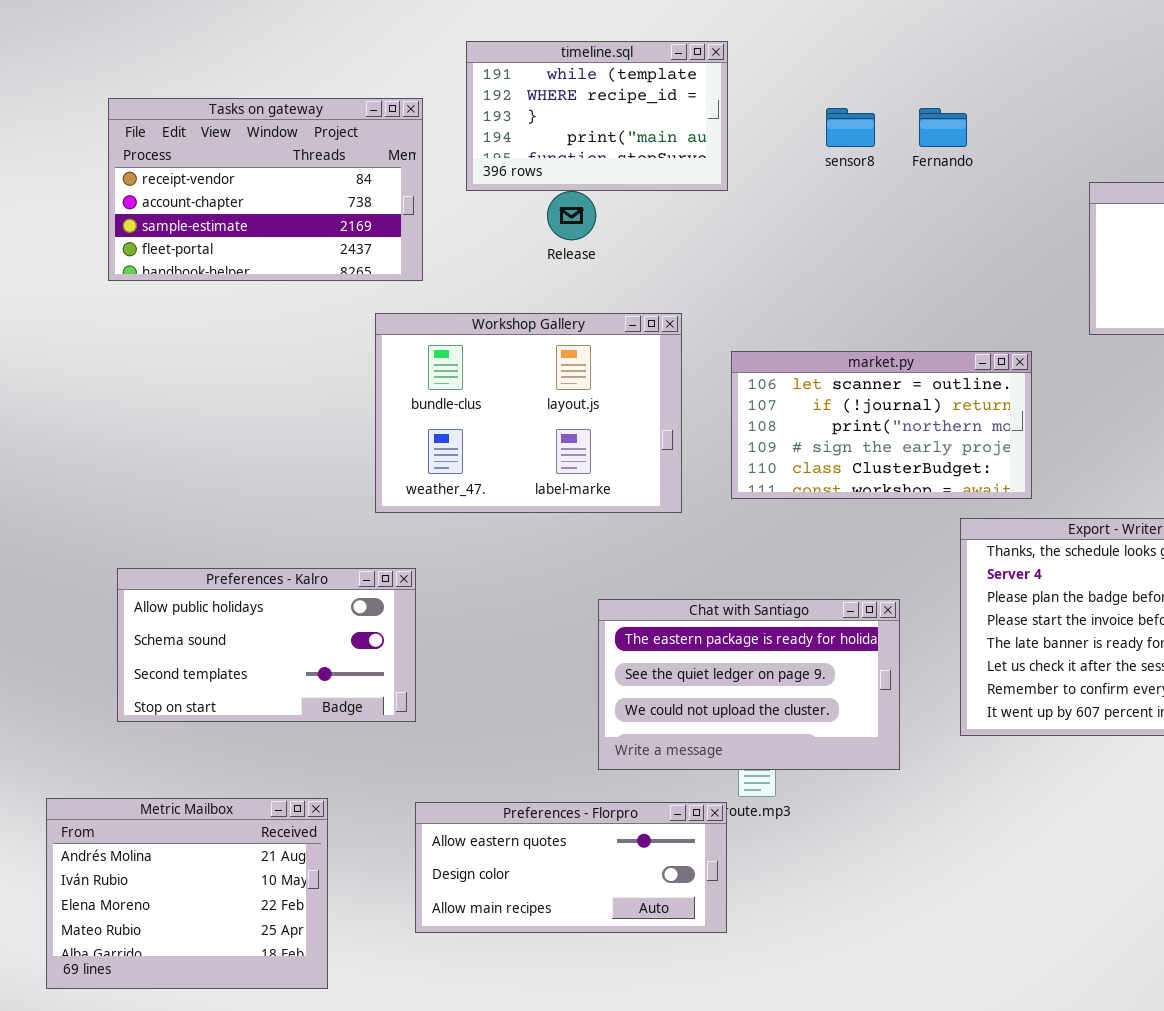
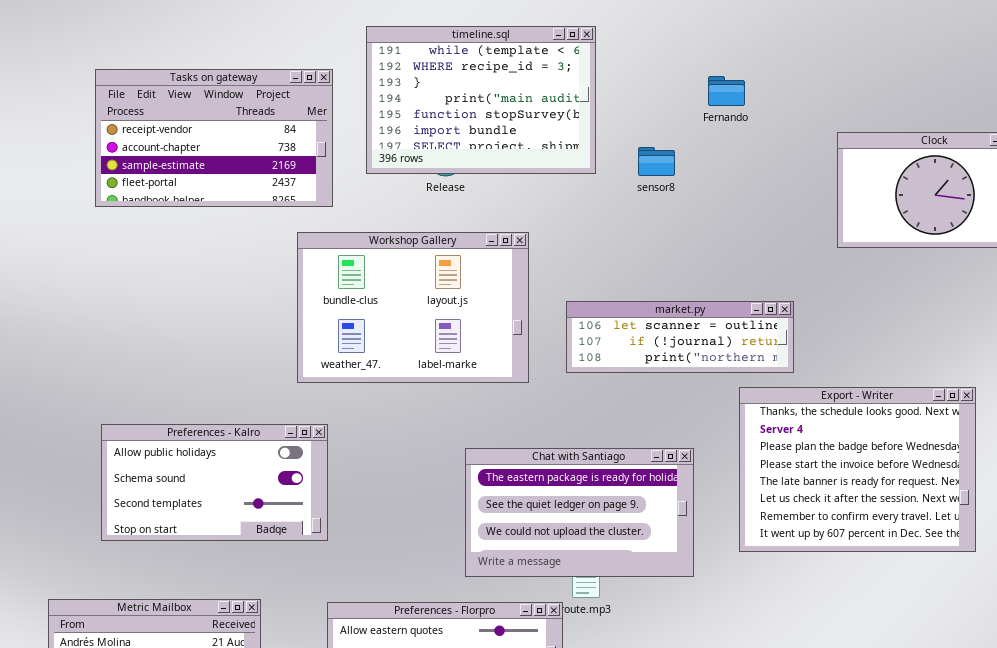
timeline.sql: [466,41,728,191] -> [366,26,596,174], resized
sensor8: [826,108,875,147] -> [638,147,675,176], moved
market.py: [731,351,1032,499] -> [566,301,794,373], resized

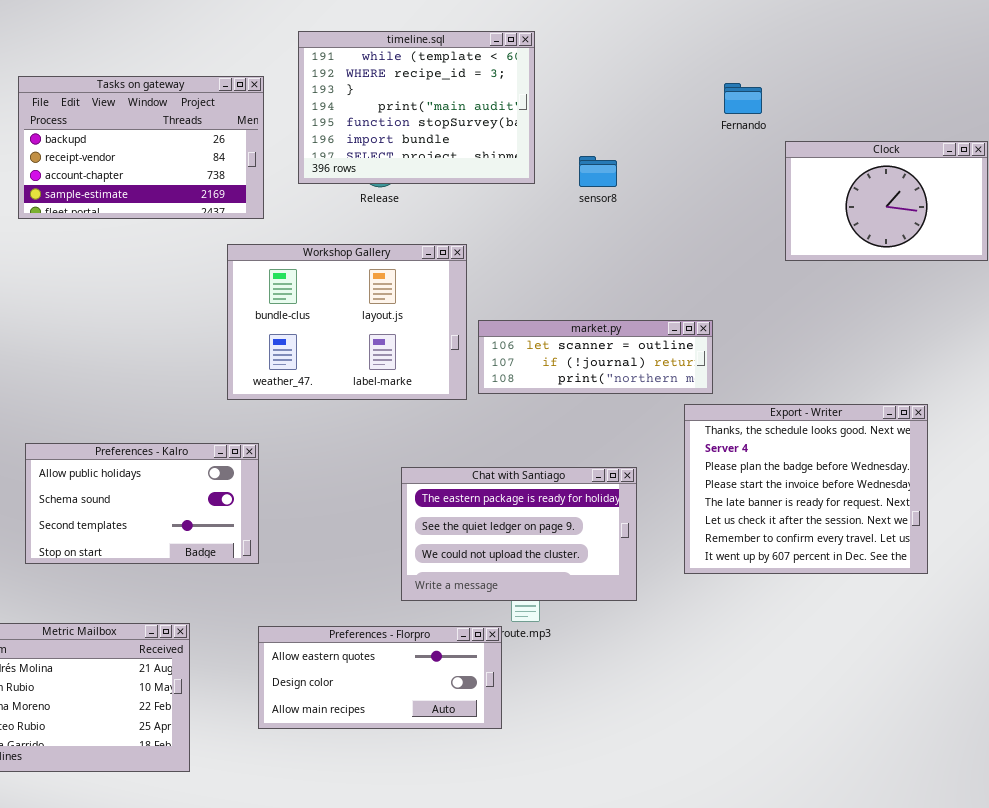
Tasks on gateway: [95,69,333,207] -> [18,76,264,219], scrolled up 1 row
Fernando: [708,76,745,106] -> [724,83,762,114], moved
market.py: [566,301,794,373] -> [478,320,713,394], moved

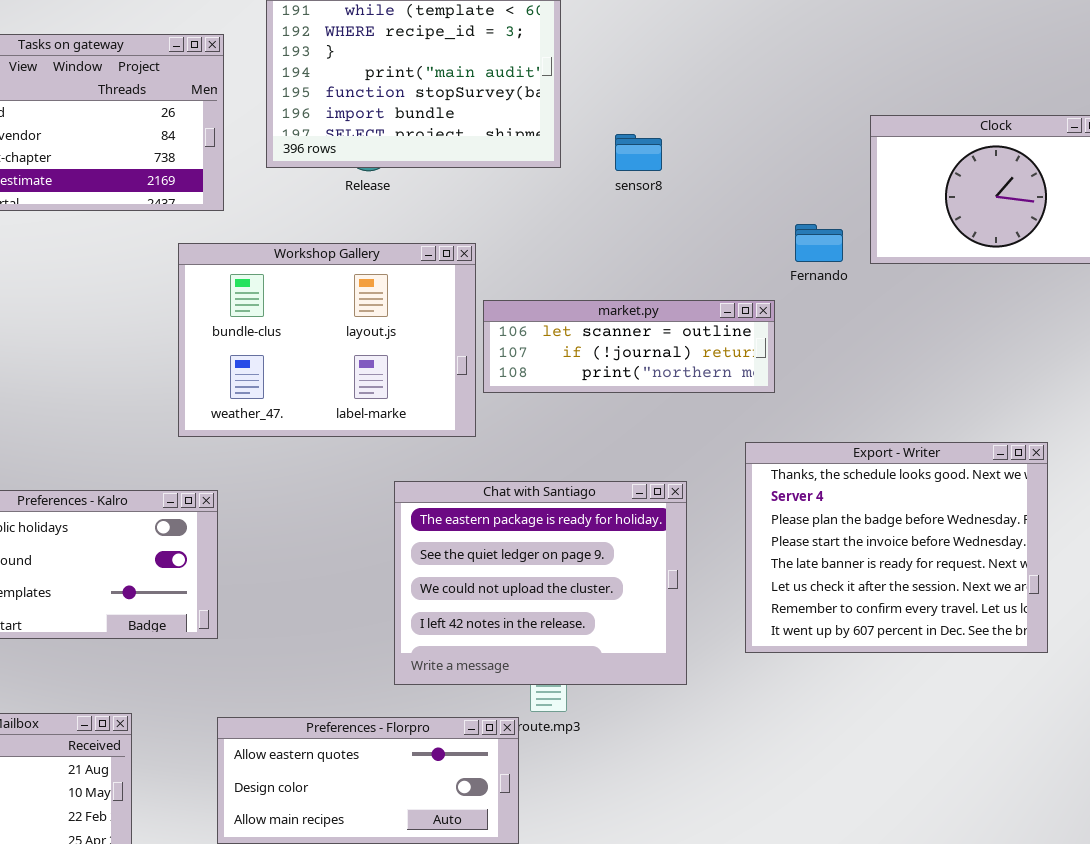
Fernando: [724,83,762,114] -> [795,224,843,262], moved
market.py: [478,320,713,394] -> [483,300,775,393], moved
Chat with Santiago: [401,467,637,601] -> [394,481,687,685], resized

